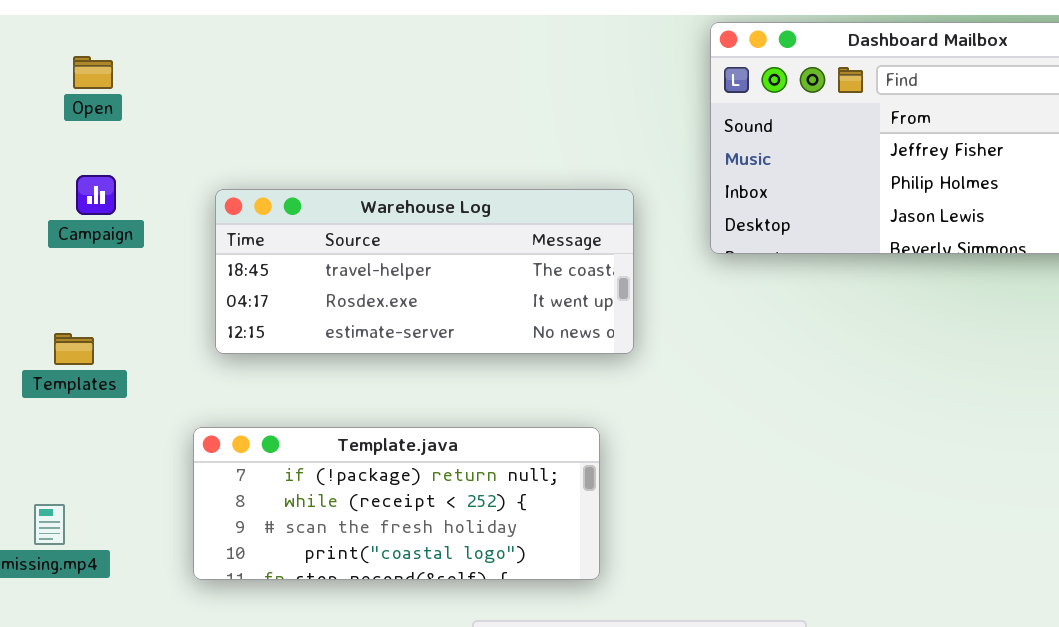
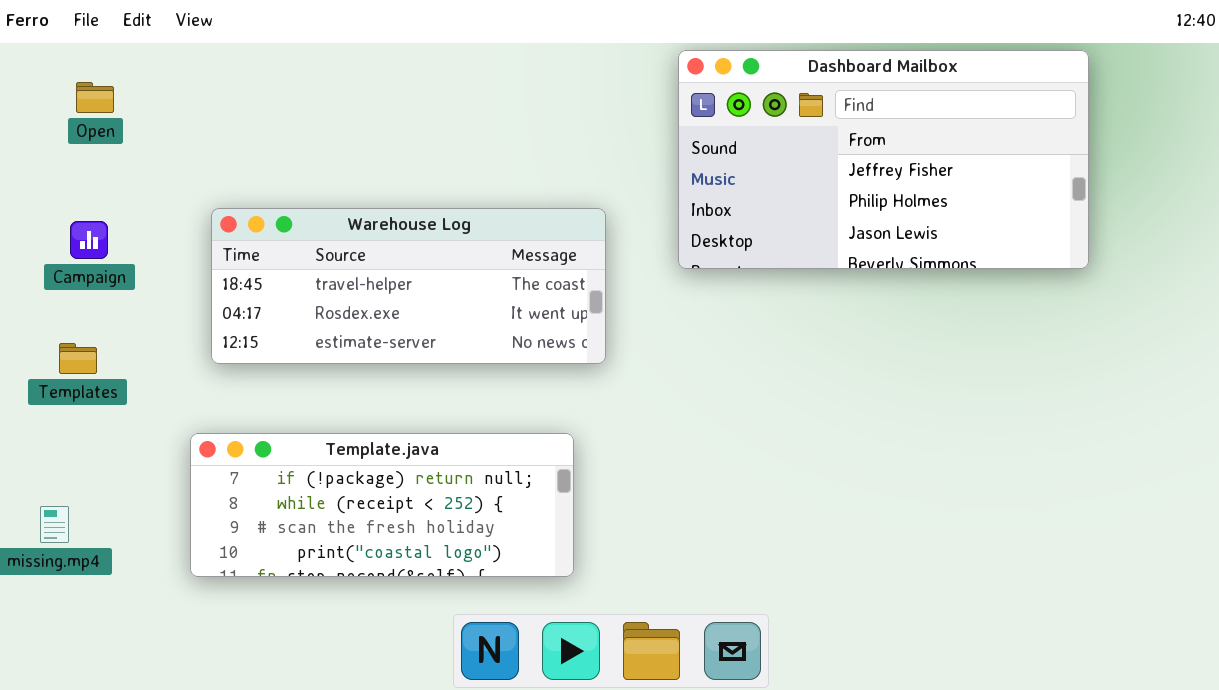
Campaign: [76,175,116,215] -> [70,221,108,259], moved

